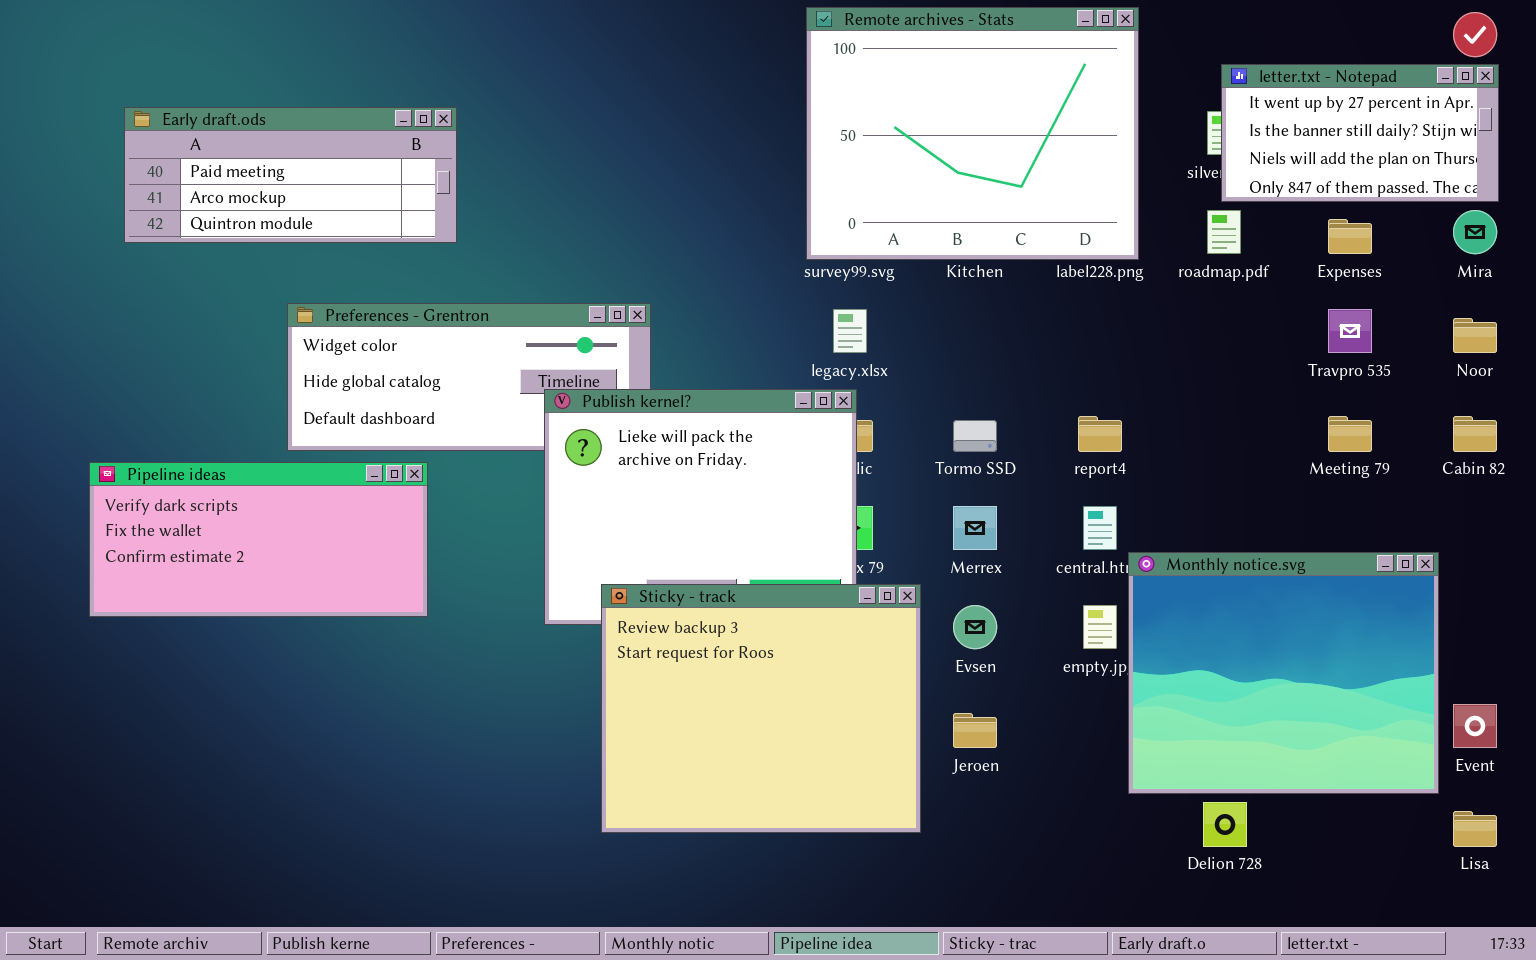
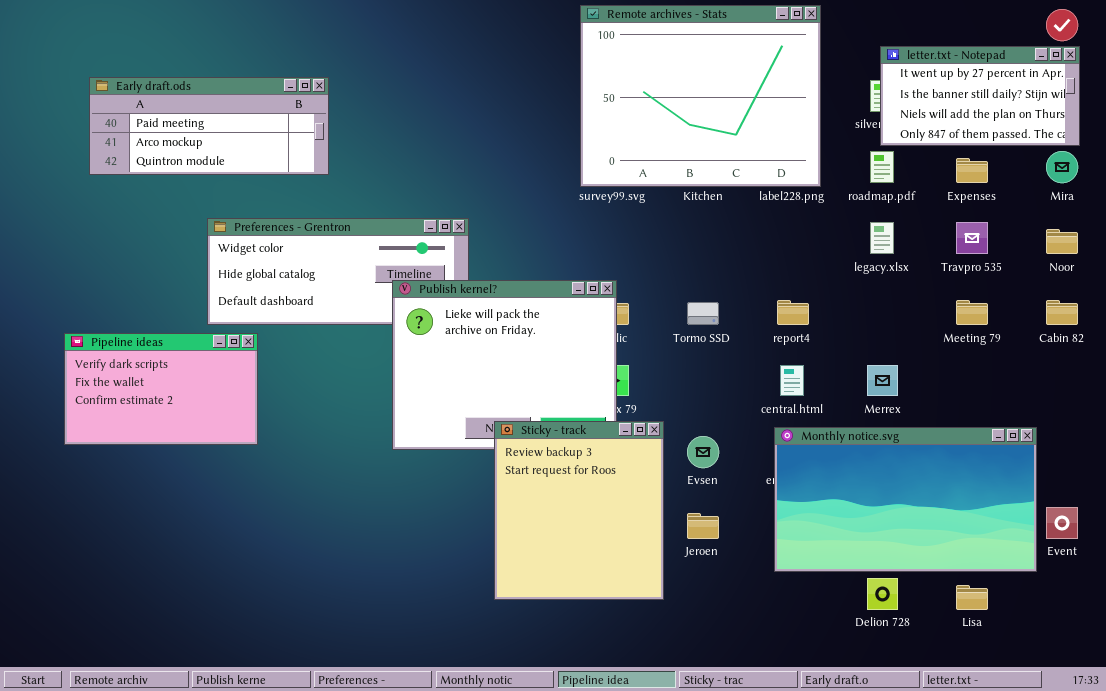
legacy.xlsx: [833,309,867,353] -> [870,222,894,254], moved
Pipeline ideas: [89,462,428,617] -> [64,333,258,445], resized
Merrex: [953,506,997,550] -> [867,365,898,396], moved
Monthly notice.svg: [1128,552,1439,794] -> [774,427,1037,572], resized
Sticky - track: [601,584,921,833] -> [494,421,664,600], resized
Lisa: [1453,811,1497,847] -> [956,585,988,610], moved

